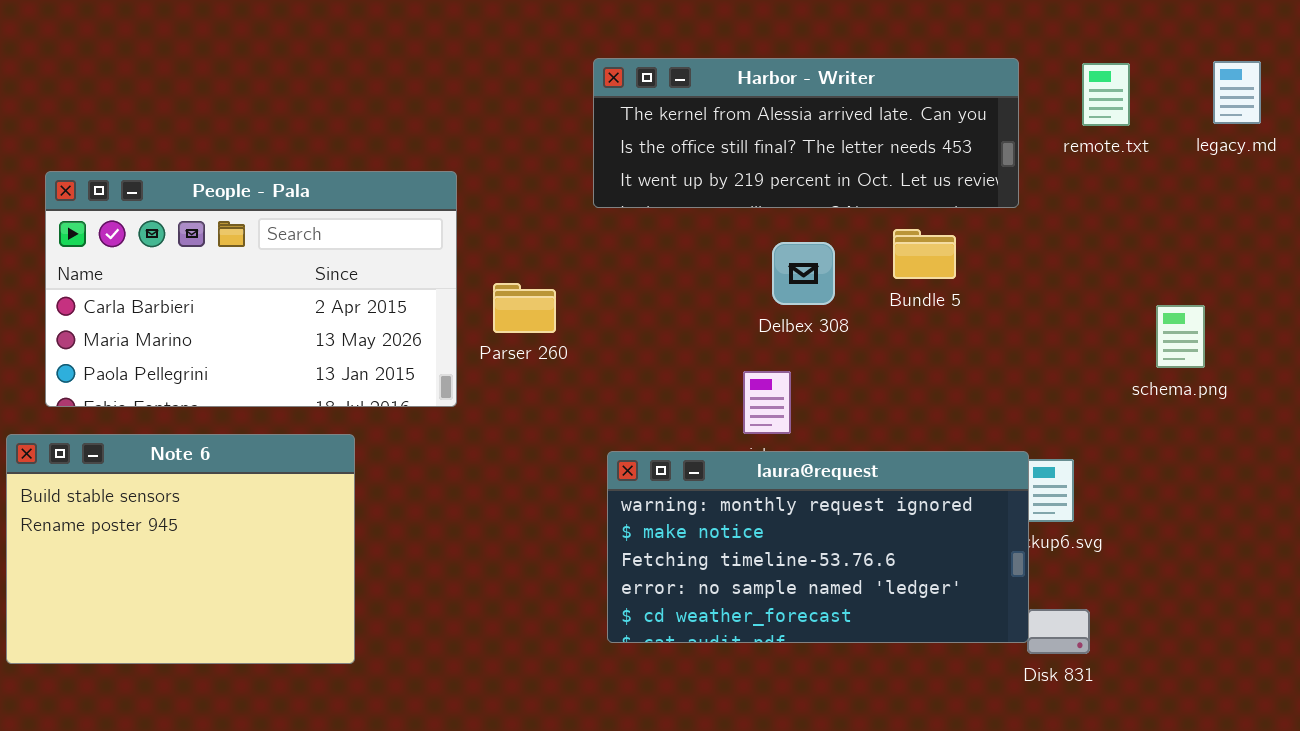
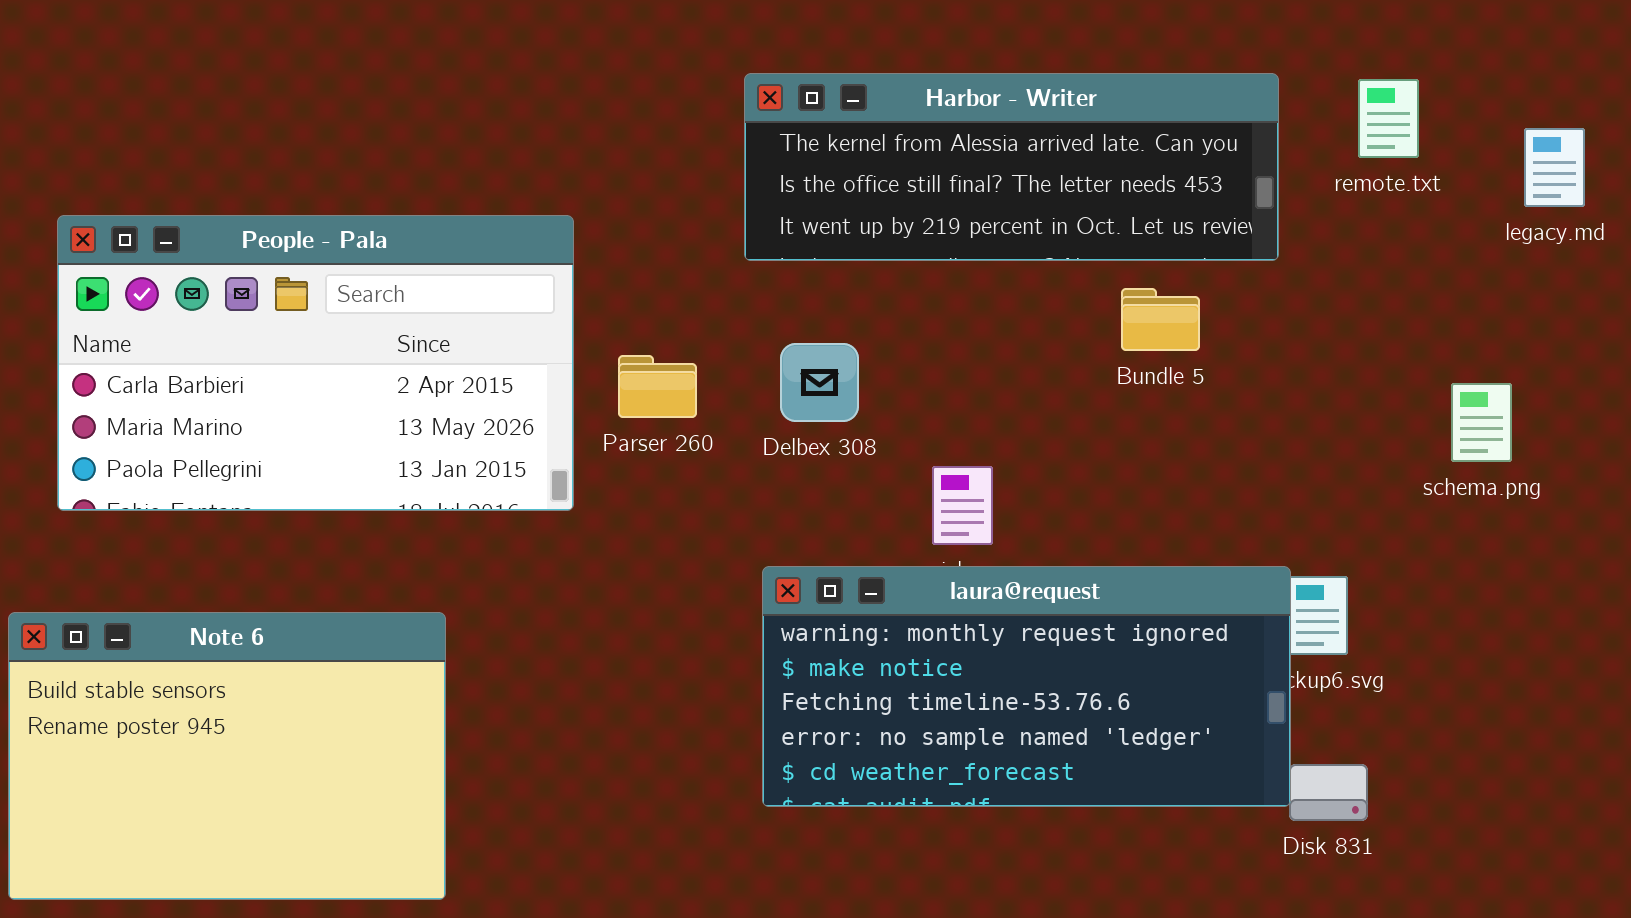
legacy.md: [1213,61,1261,124] -> [1524,128,1585,207], moved
Delbex 308: [772,242,835,305] -> [780,343,859,422], moved
Note 6: [6,434,355,664] -> [8,612,446,900], moved

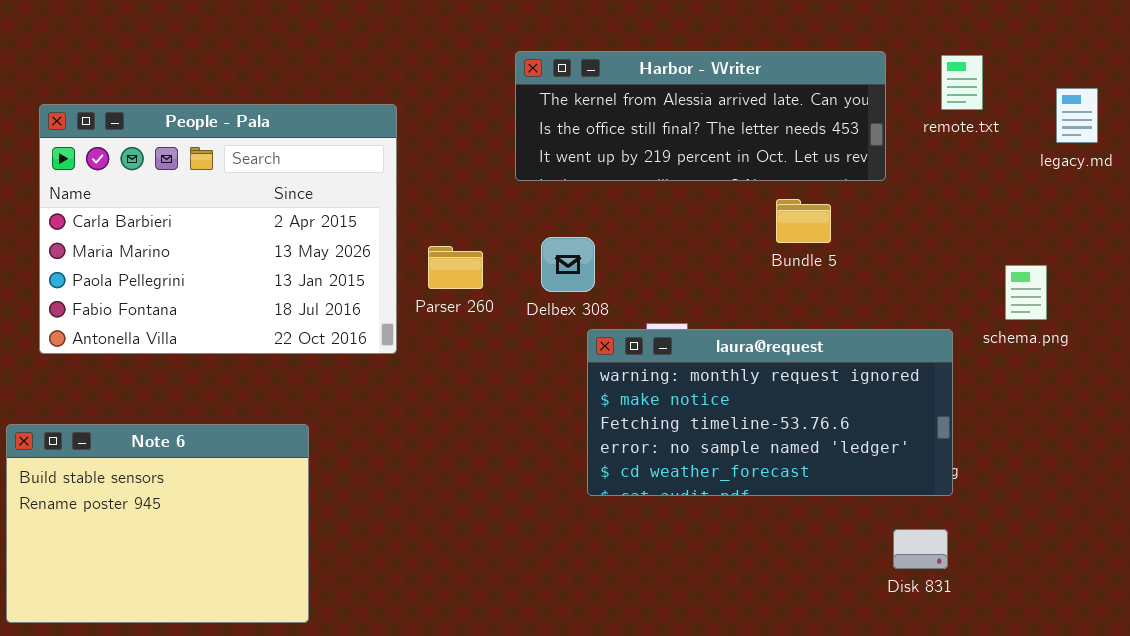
People - Pala: [57,215,574,511] -> [39,104,397,354], resized
laura@request: [762,566,1291,807] -> [587,329,953,496], moved

